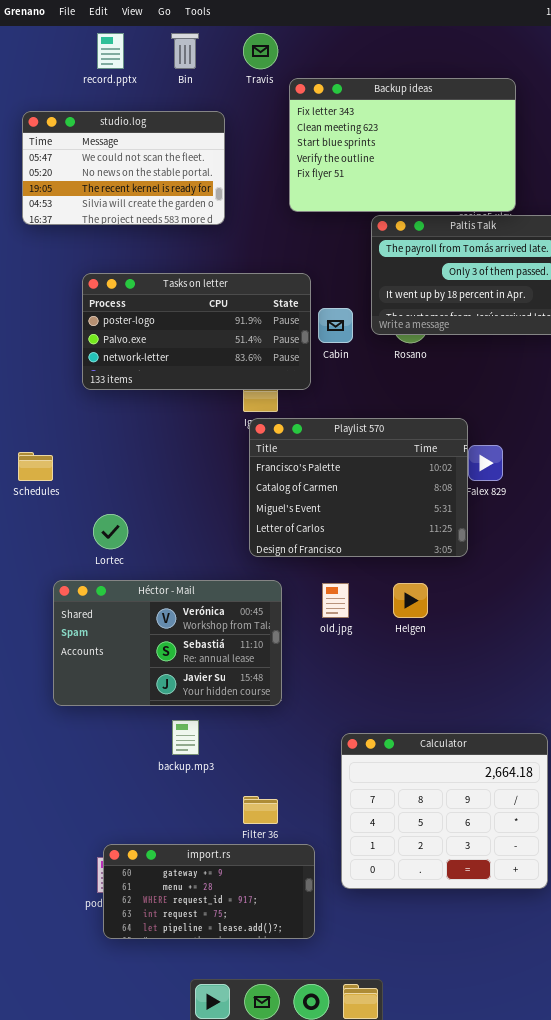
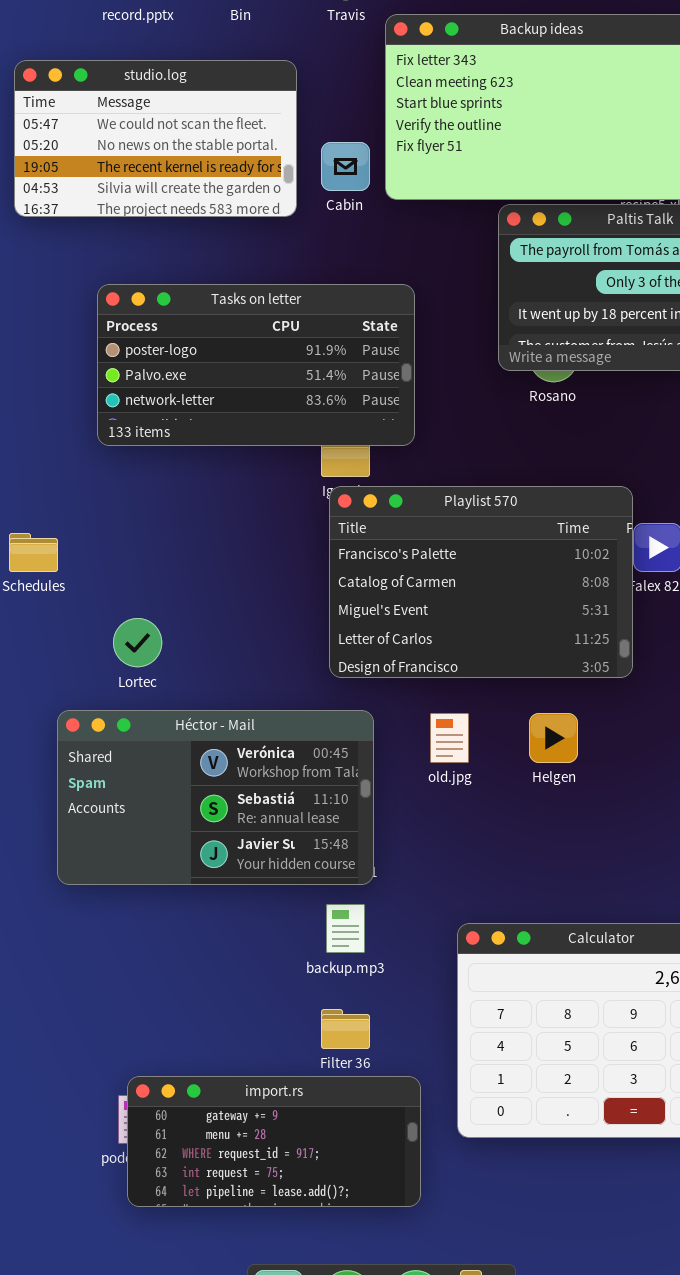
Cabin: [318,308,353,343] -> [321,142,370,191], moved
backup.mp3: [172,720,199,755] -> [326,904,365,953], moved

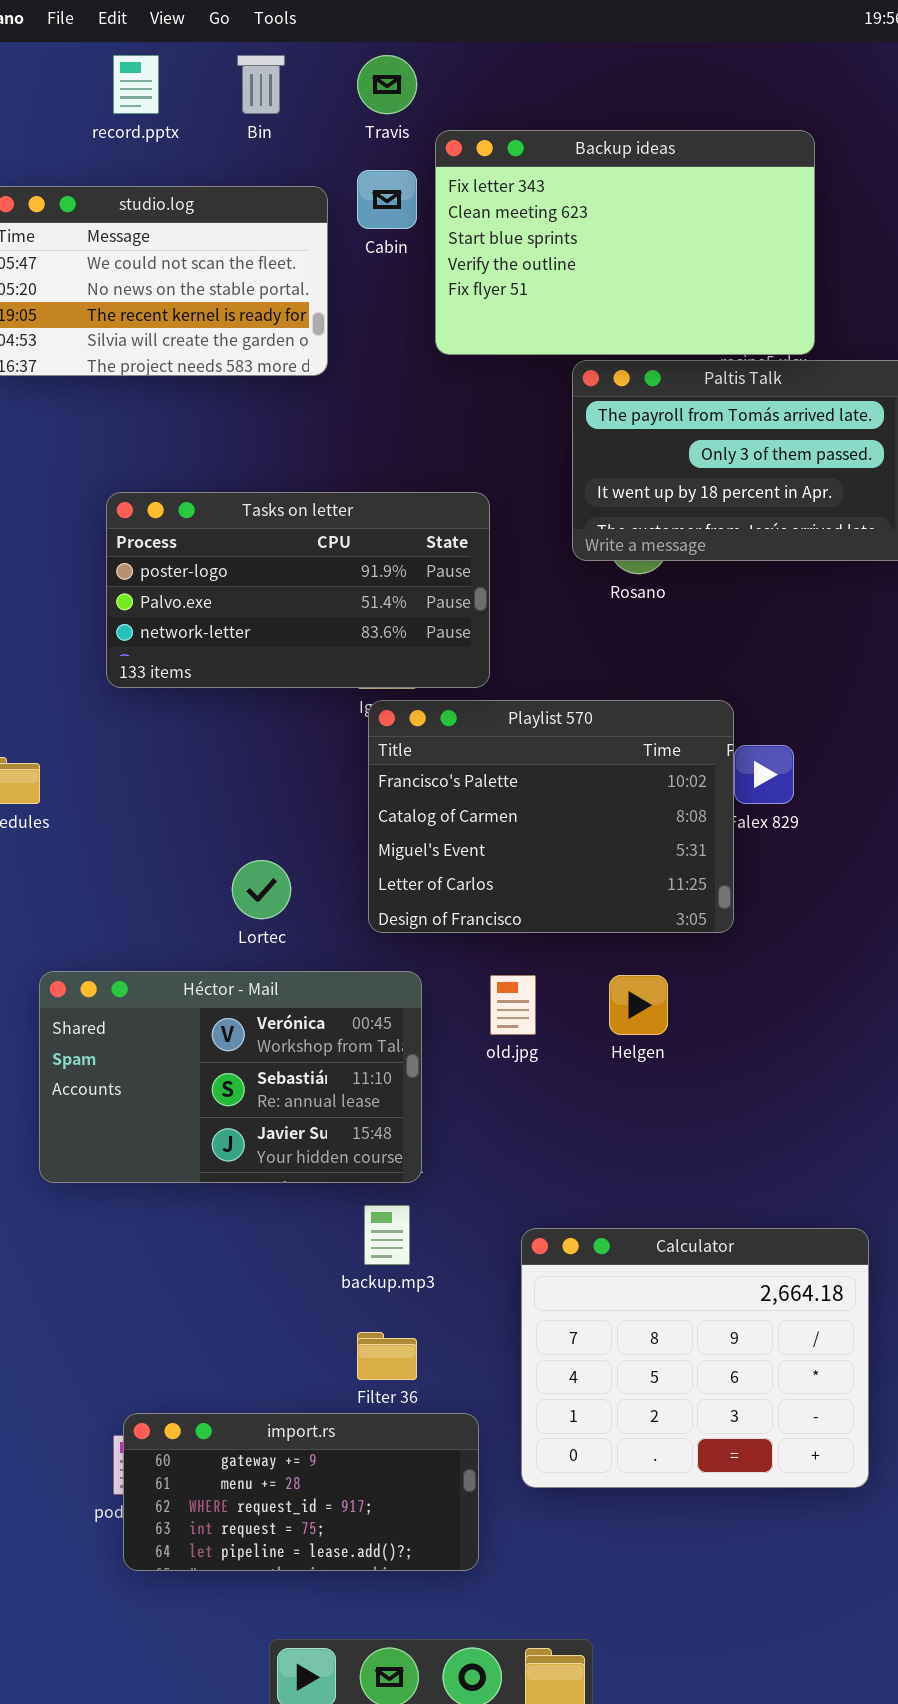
Cabin: [321,142,370,191] -> [357,170,417,229], moved
Tasks on letter: [97,284,415,446] -> [106,492,490,688], moved
Lortec: [113,618,162,667] -> [232,860,291,919], moved

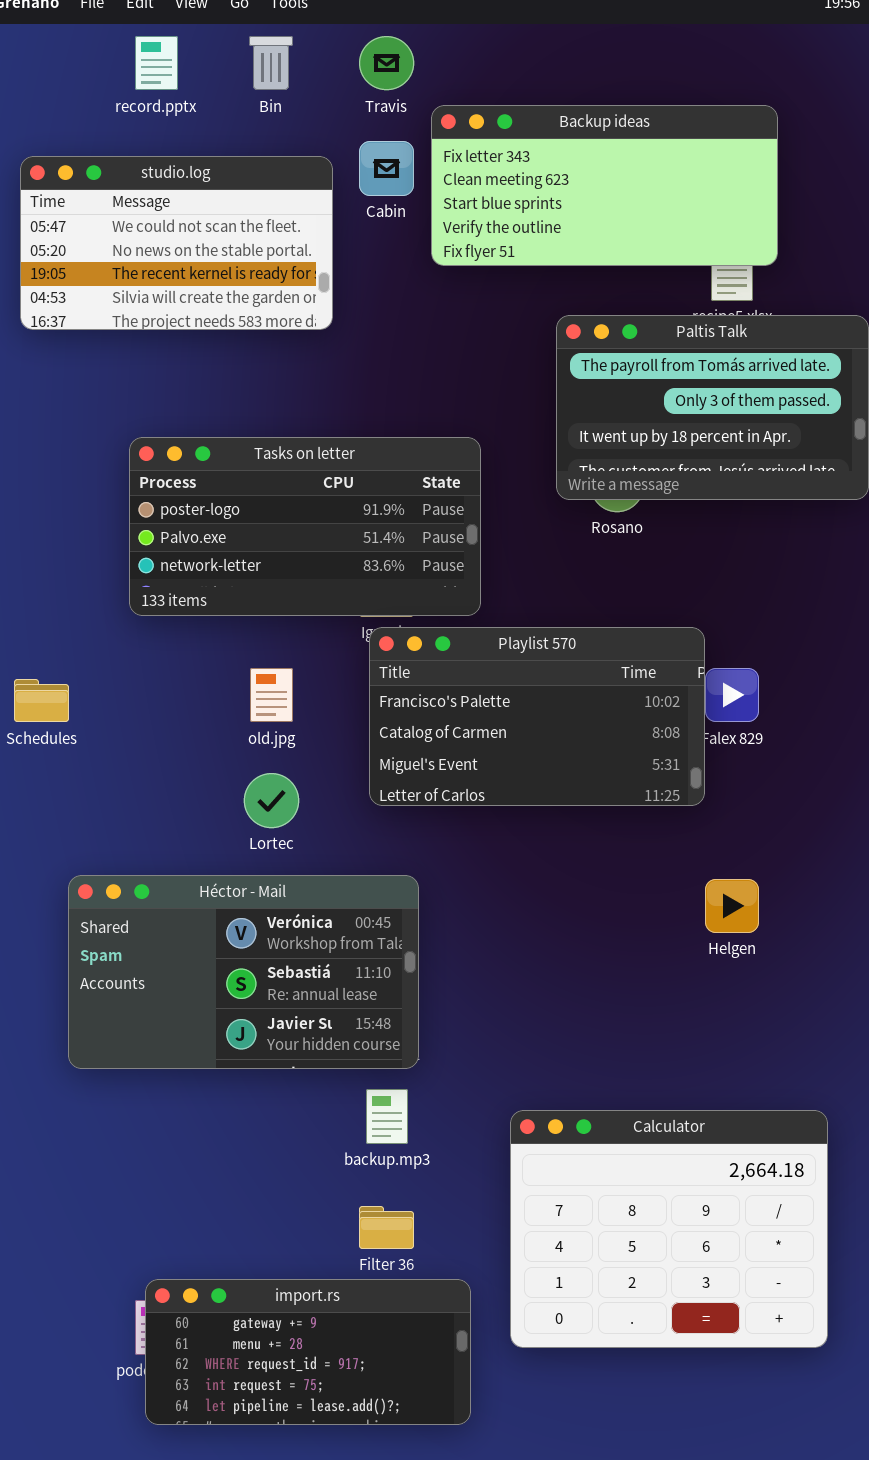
Backup ideas: [435,130,815,355] -> [431,105,778,266], resized
Playlist 570: [368,700,734,933] -> [369,627,705,806], resized
old.jpg: [490,975,536,1035] -> [250,668,293,722], moved
Helgen: [609,975,668,1035] -> [705,879,759,933], moved

